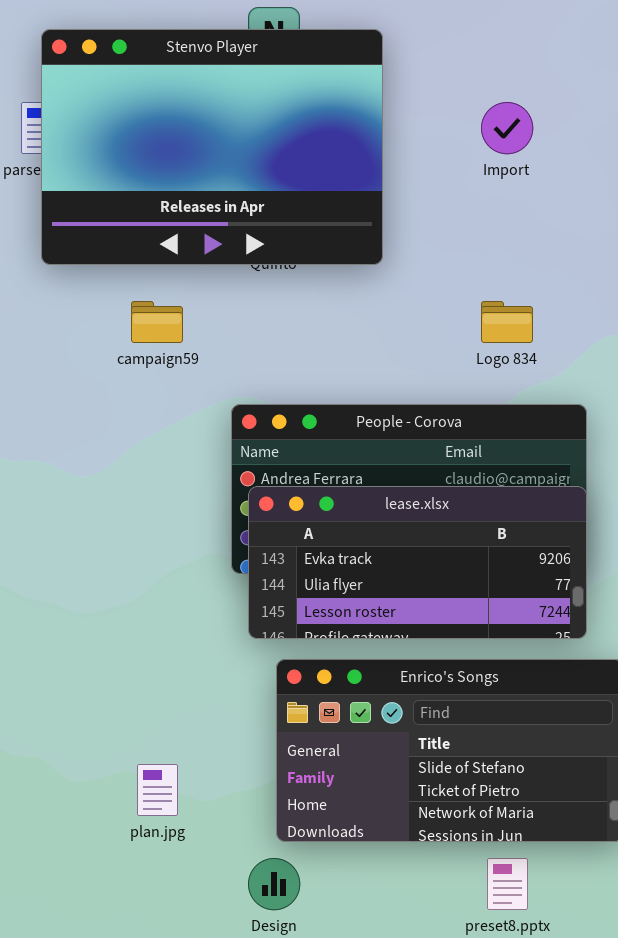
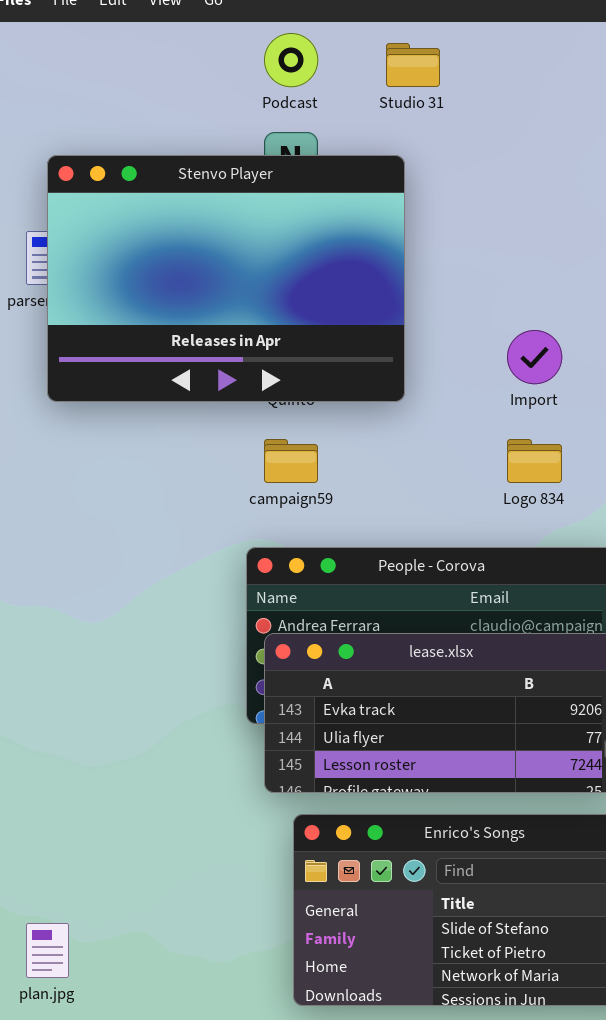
Import: [481,102,533,154] -> [507,330,562,384], moved
campaign59: [131,301,183,343] -> [264,439,318,483], moved
plan.jpg: [137,764,178,816] -> [26,923,69,978], moved

